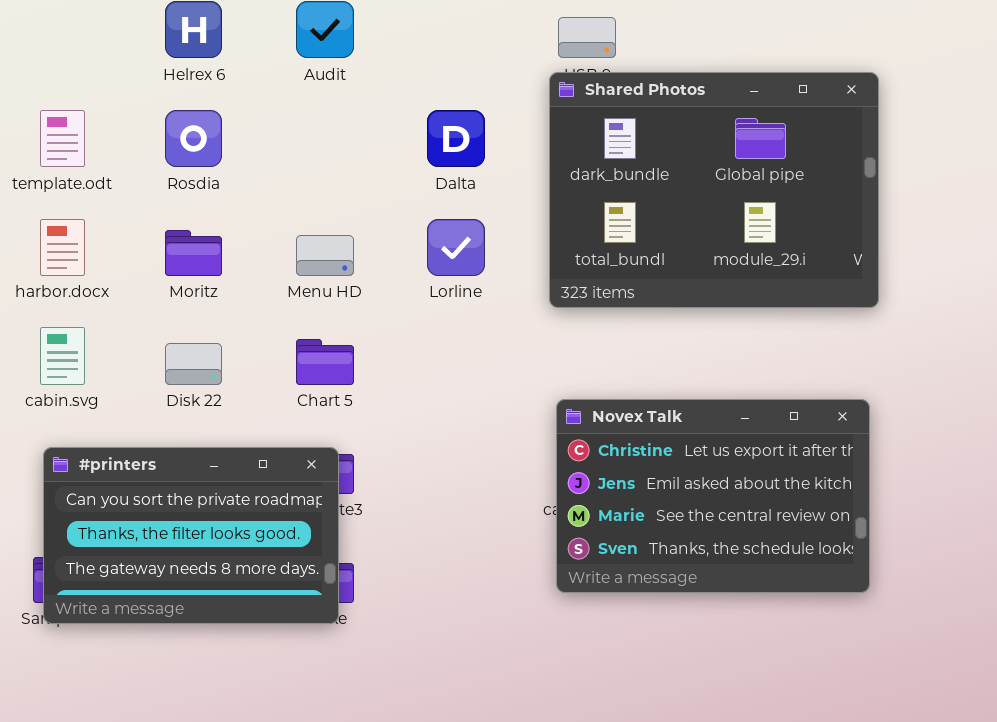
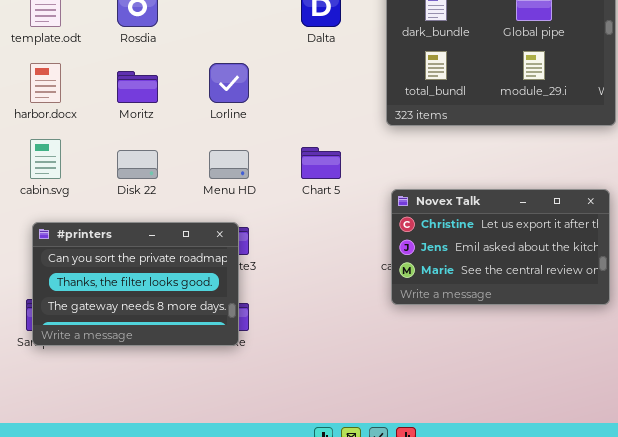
Lorline: [427,219,485,276] -> [209,63,249,103], moved
Menu HD: [296,235,354,276] -> [209,150,249,179], moved
Chart 5: [296,339,354,385] -> [301,147,341,179], moved
Novex Talk: [556,399,870,593] -> [391,189,610,305], resized

